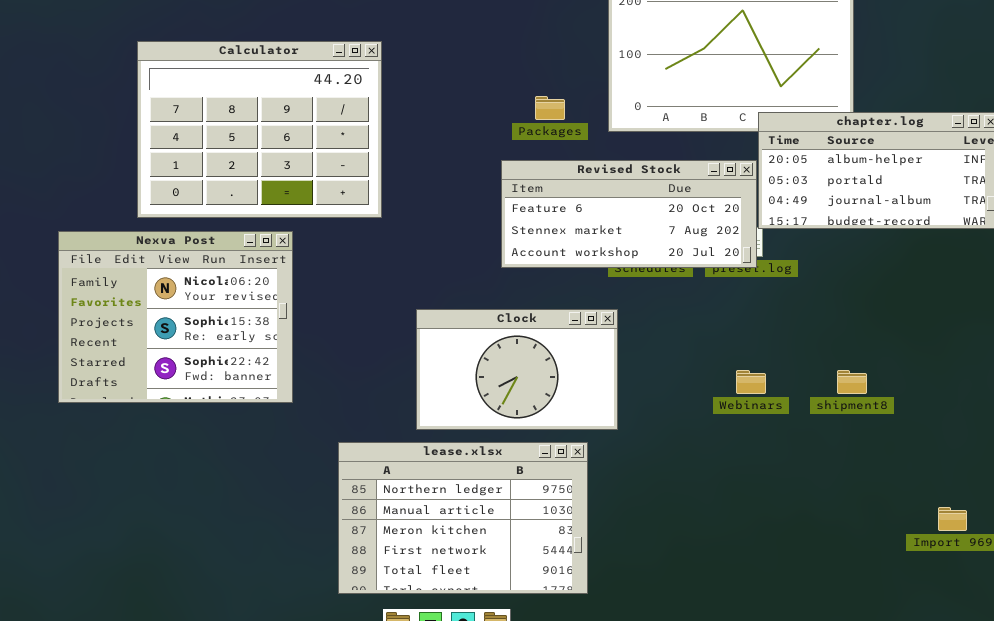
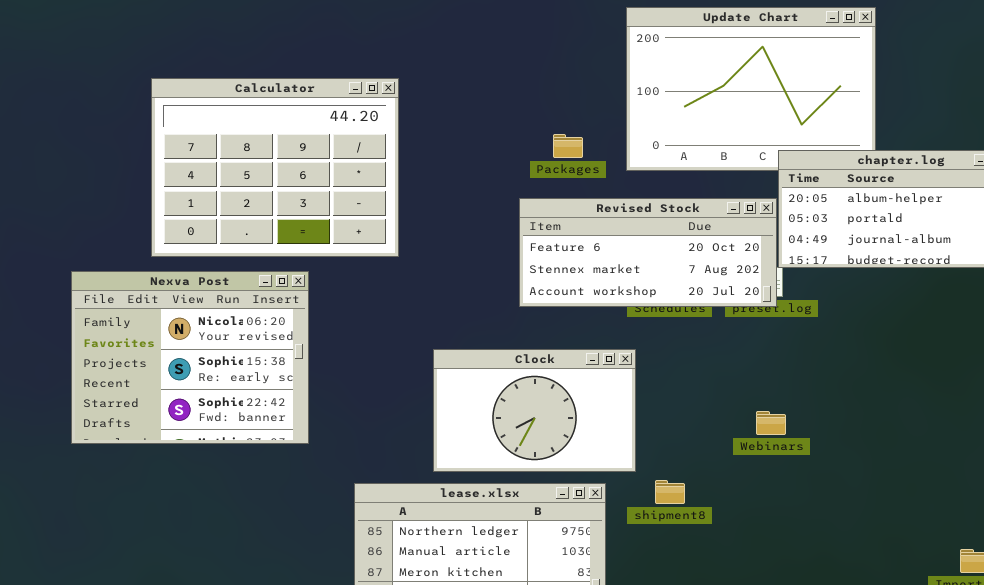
shipment8: [837,370,867,394] -> [655,480,685,504], moved

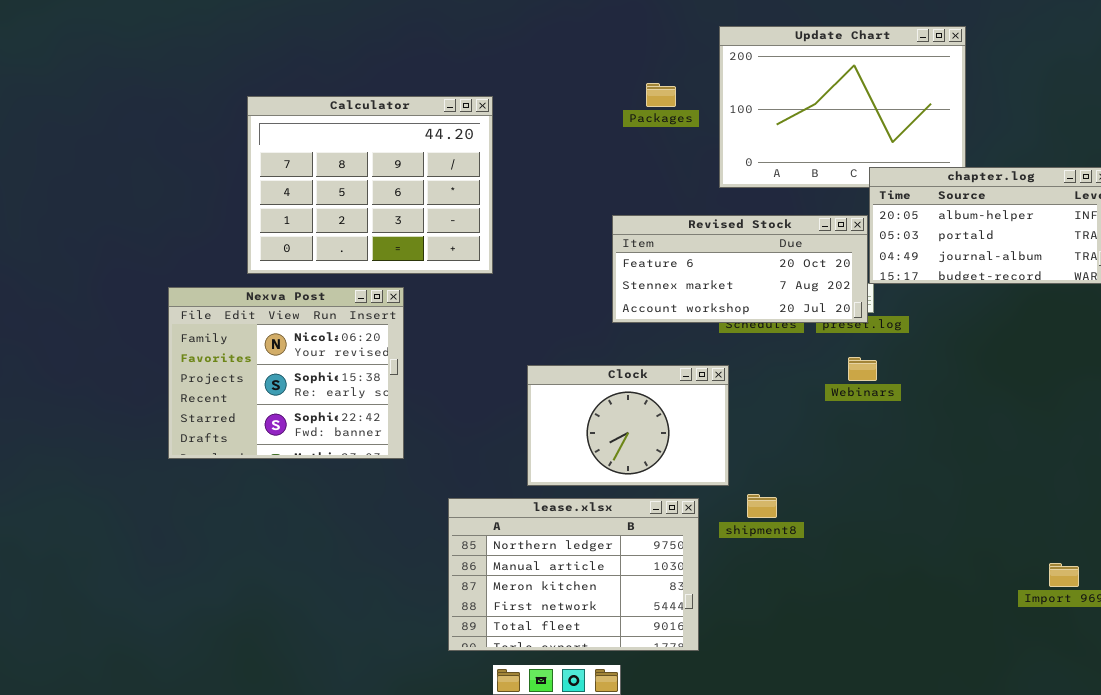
Packages: [553,134,583,158] -> [646,83,676,107], moved
Webinars: [756,411,786,435] -> [848,357,877,381], moved

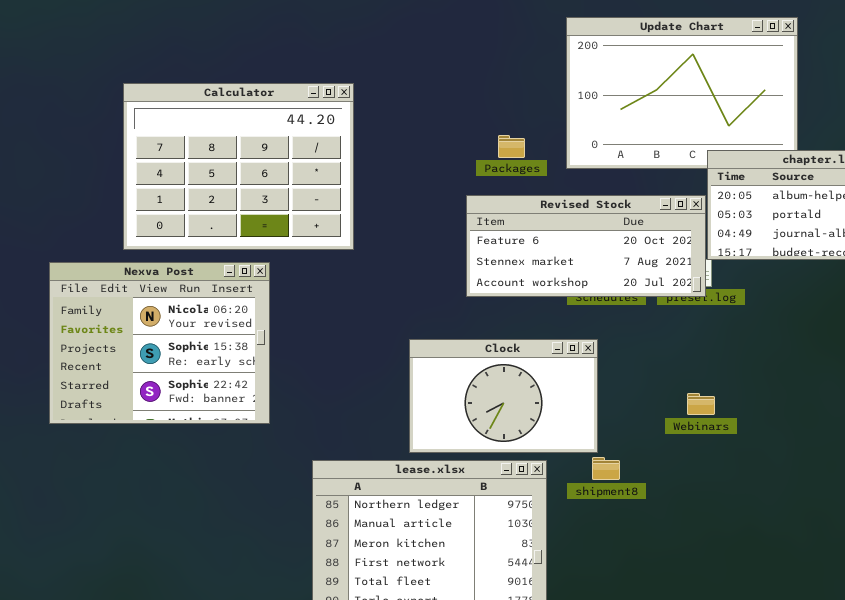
Packages: [646,83,676,107] -> [498,135,525,158], moved
Webinars: [848,357,877,381] -> [687,393,715,415], moved
Clock: [527,365,729,486] -> [409,339,598,453], moved

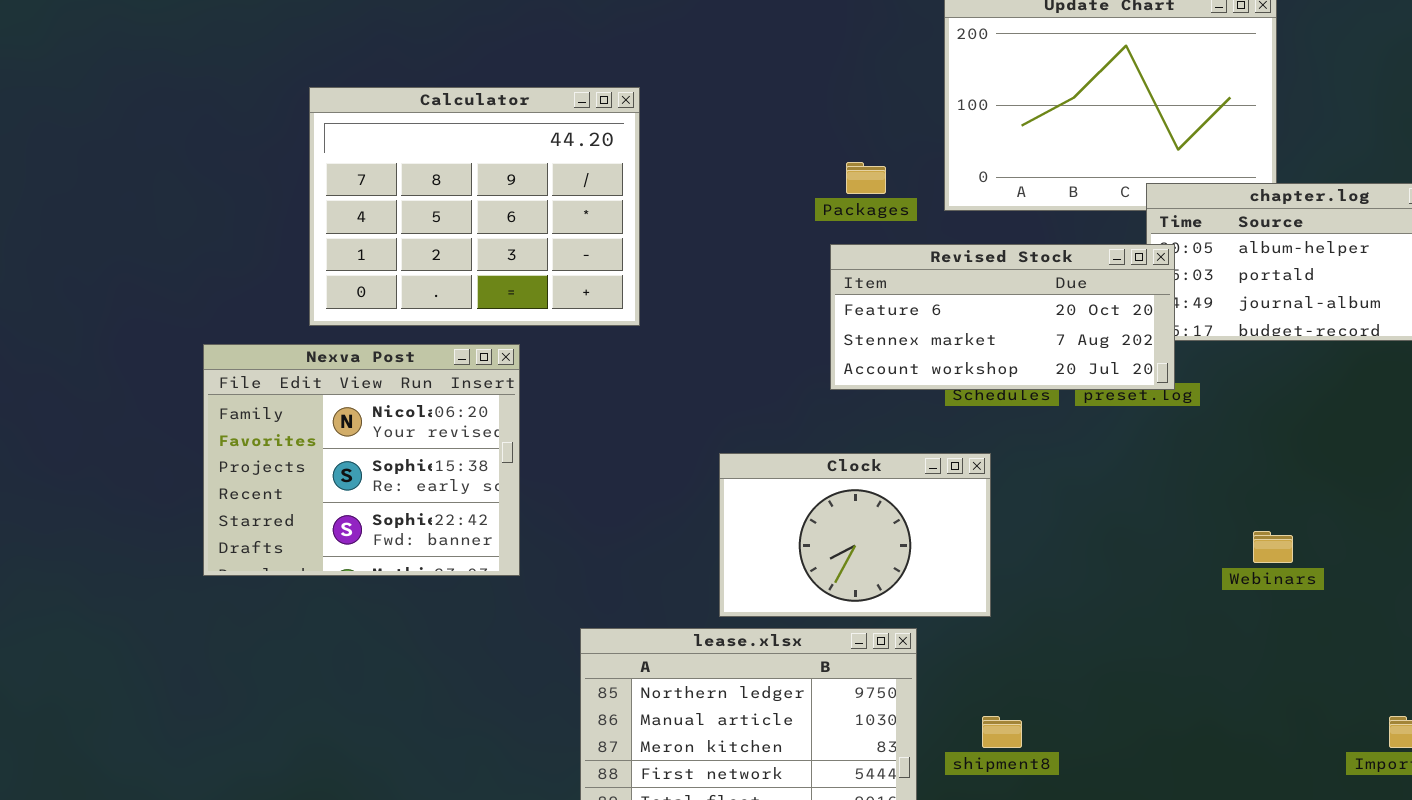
Revised Stock: [466,195,706,297] -> [830,244,1175,390], moved
Webinars: [687,393,715,415] -> [1253,531,1293,563], moved
shipment8: [592,457,620,480] -> [982,716,1022,748], moved

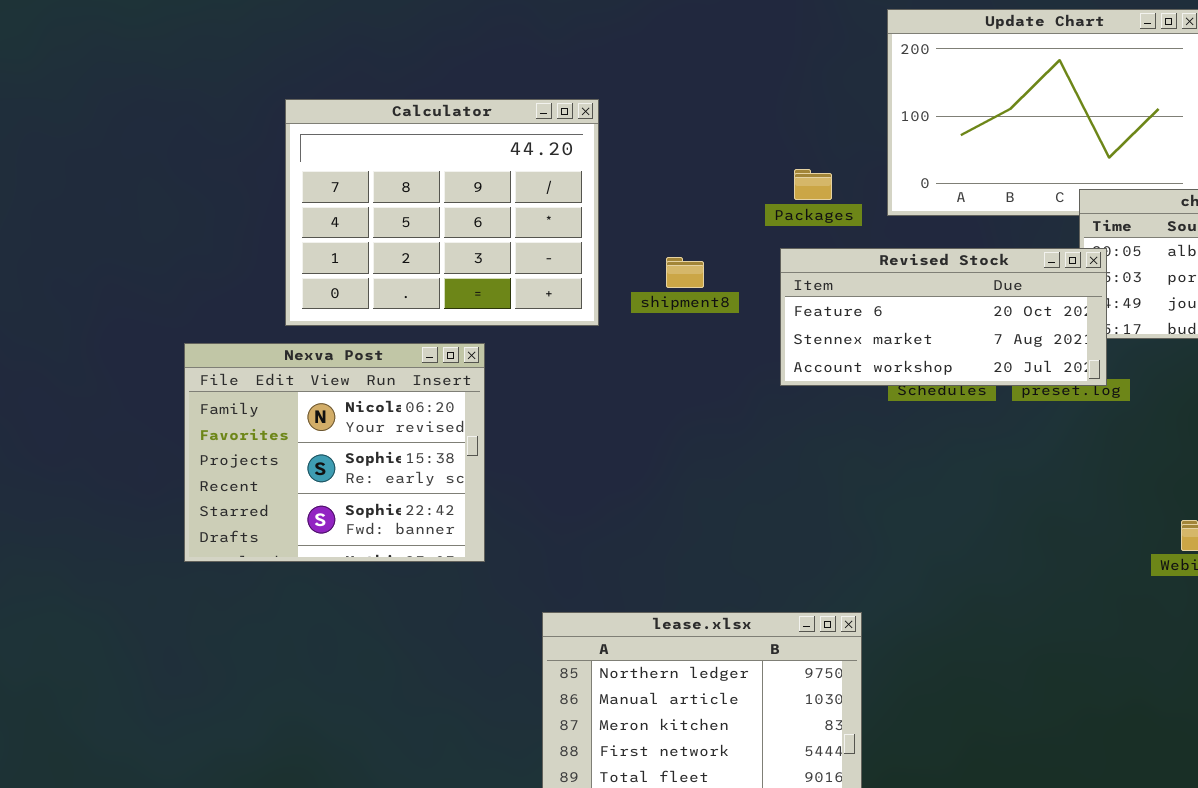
Clock: [719,453,991,617] -> none, closed
shipment8: [982,716,1022,748] -> [666,257,704,288], moved

